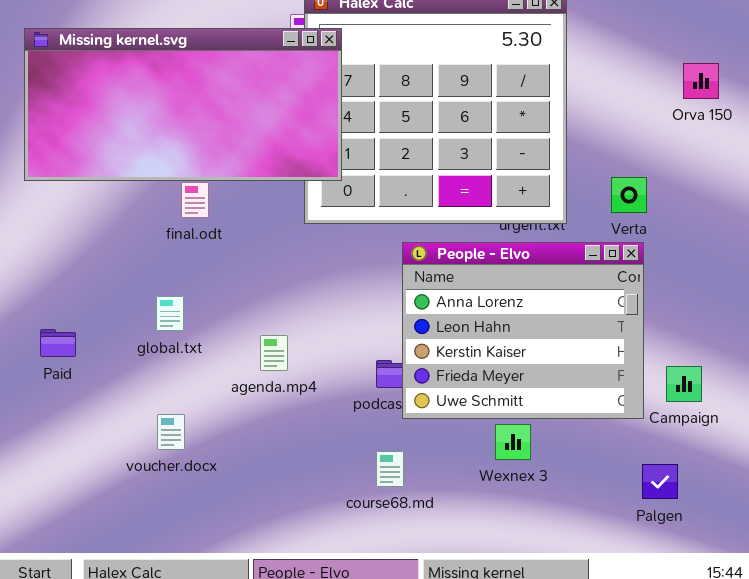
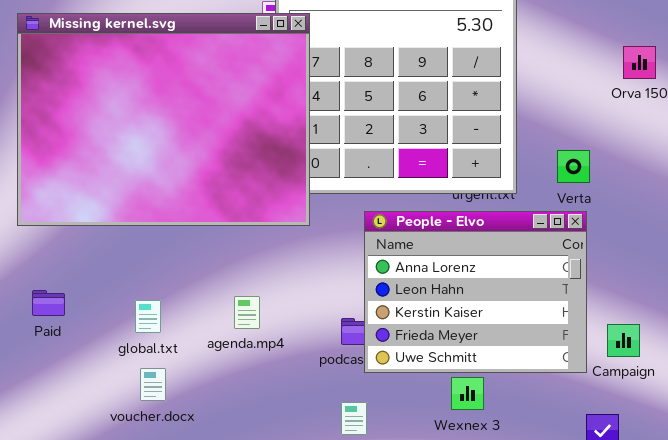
Missing kernel.svg: [24,28,342,181] -> [17,13,310,226], resized
global.txt: [156,296,184,331] -> [135,300,161,333], moved

